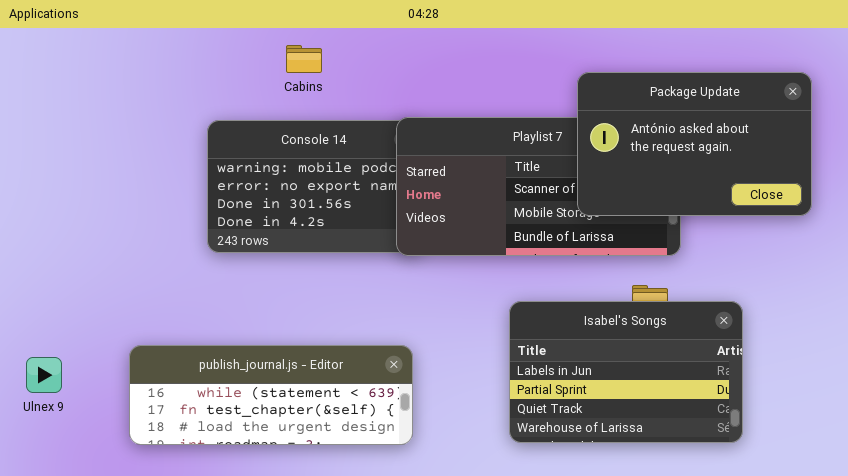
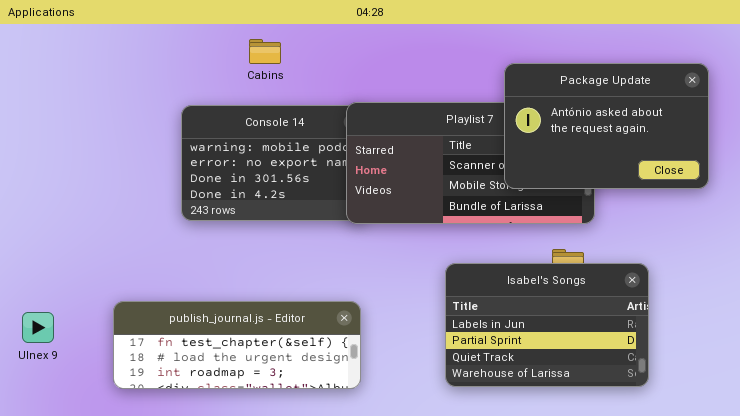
publish_journal.js - Editor: [129,345,413,445] -> [113,301,361,389], scrolled down 1 row

